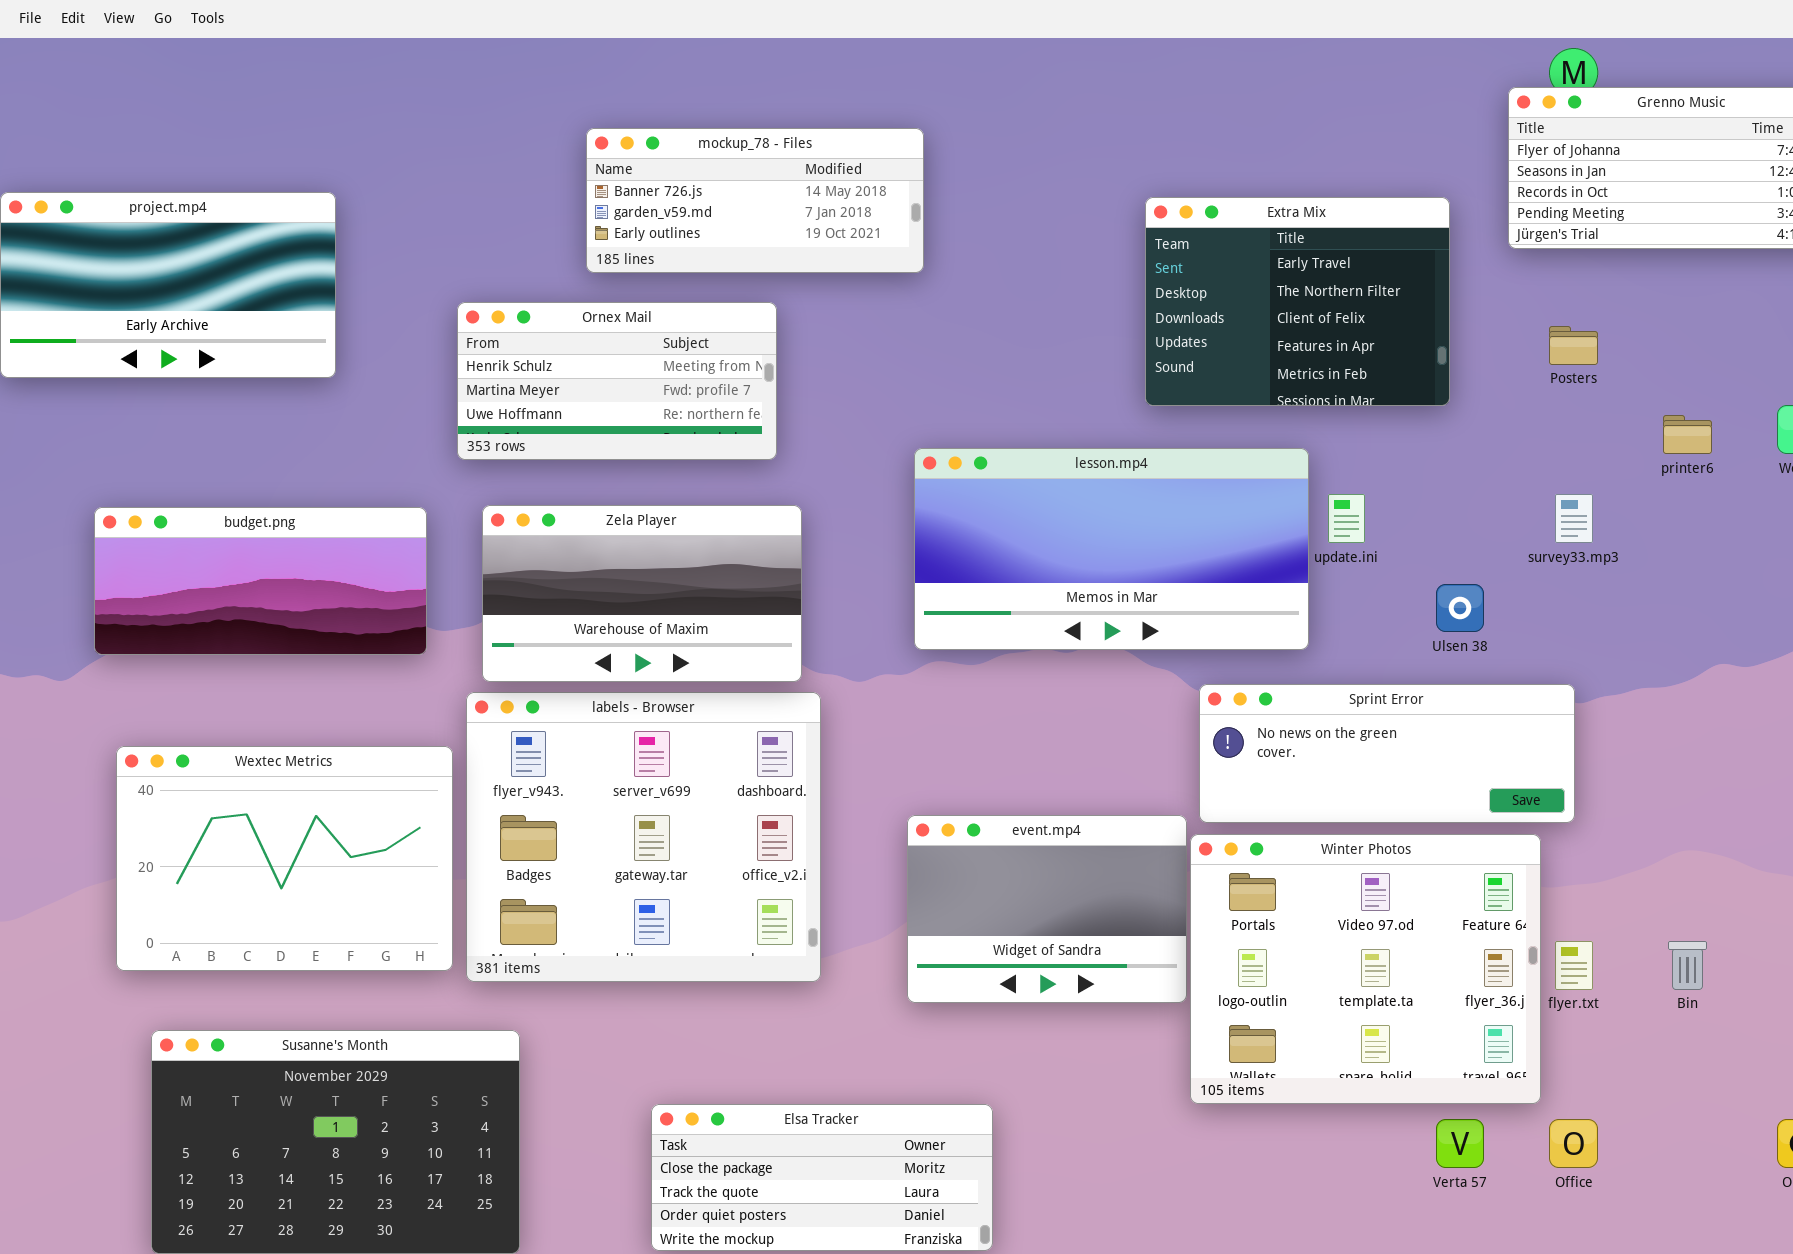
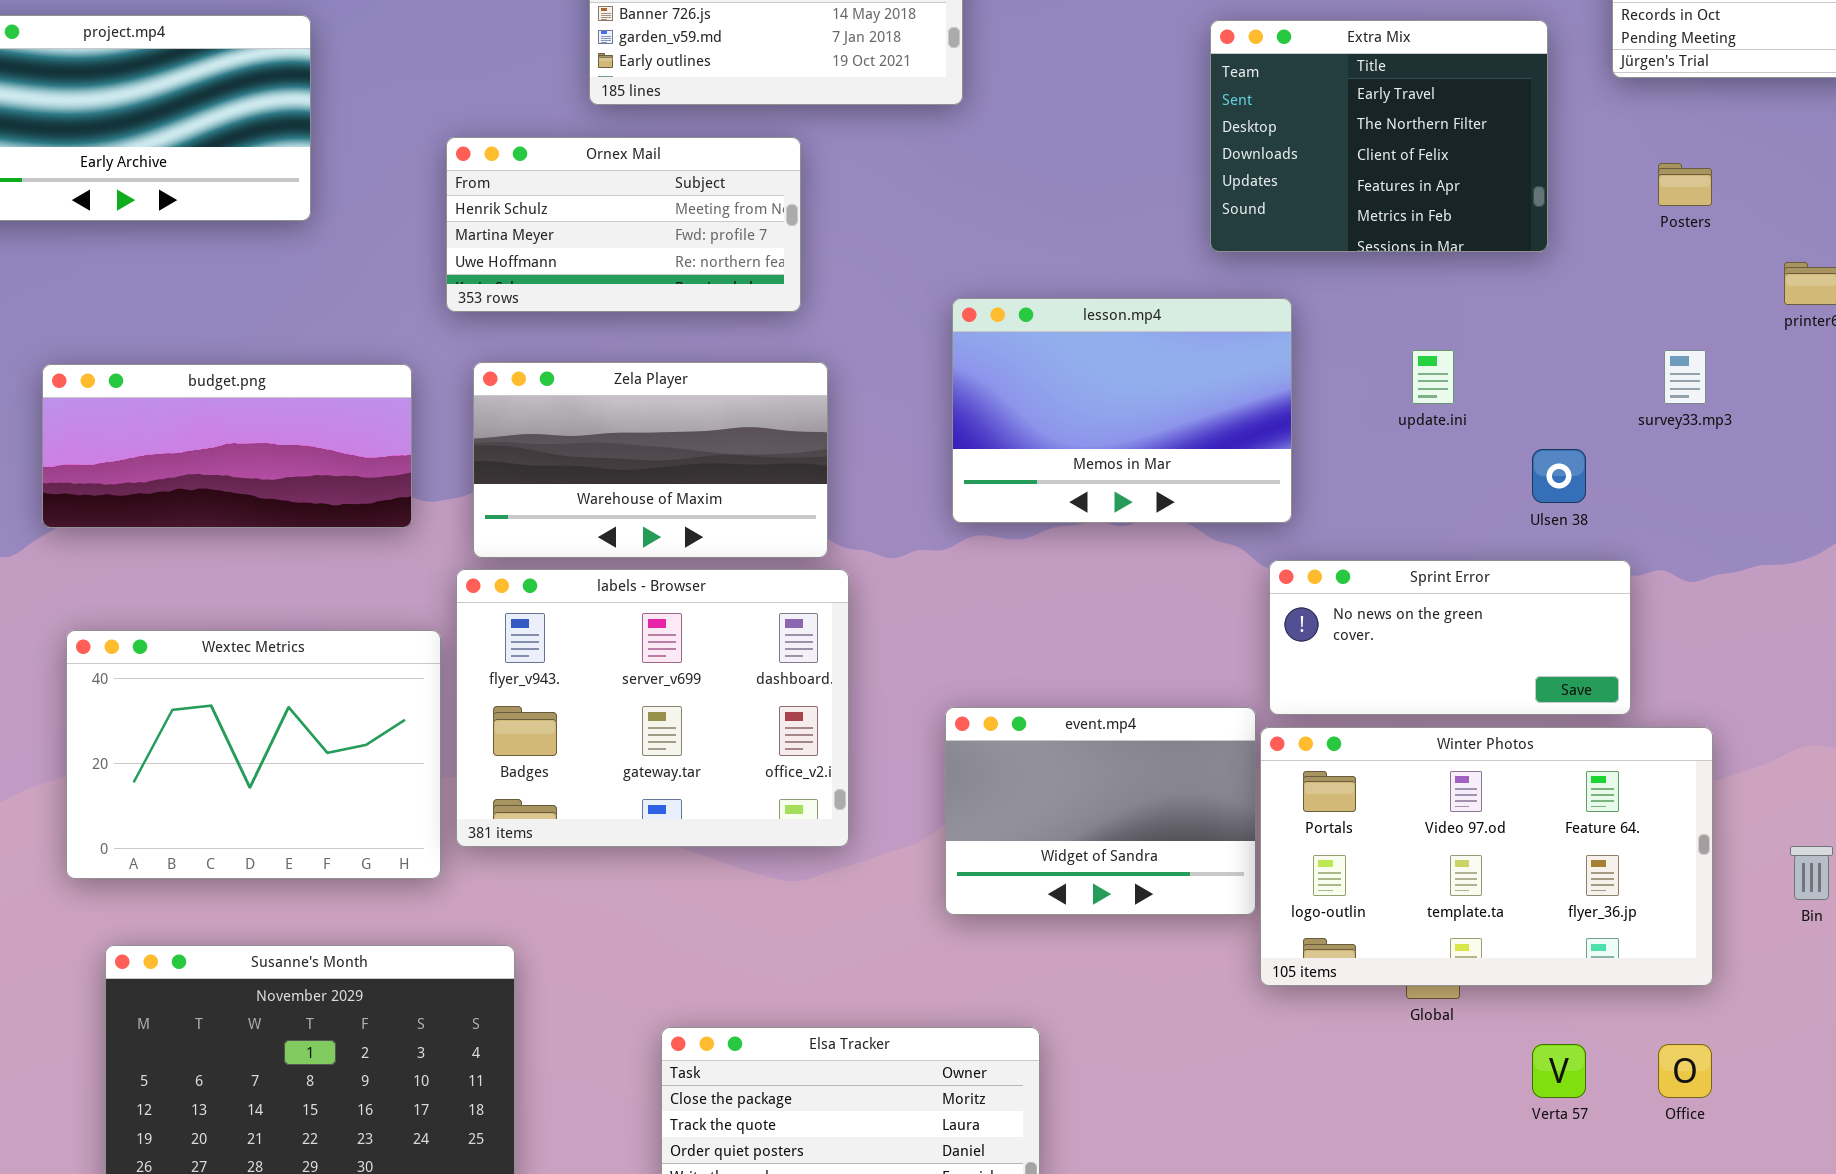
lesson.mp4: [914,448,1309,650] -> [952,298,1292,523], resized
Sprint Error: [1199,684,1575,823] -> [1269,560,1631,715], resized
labels - Browser: [466,692,821,982] -> [456,569,849,847], resized
Winter Photos: [1190,834,1541,1104] -> [1260,727,1713,986], resized

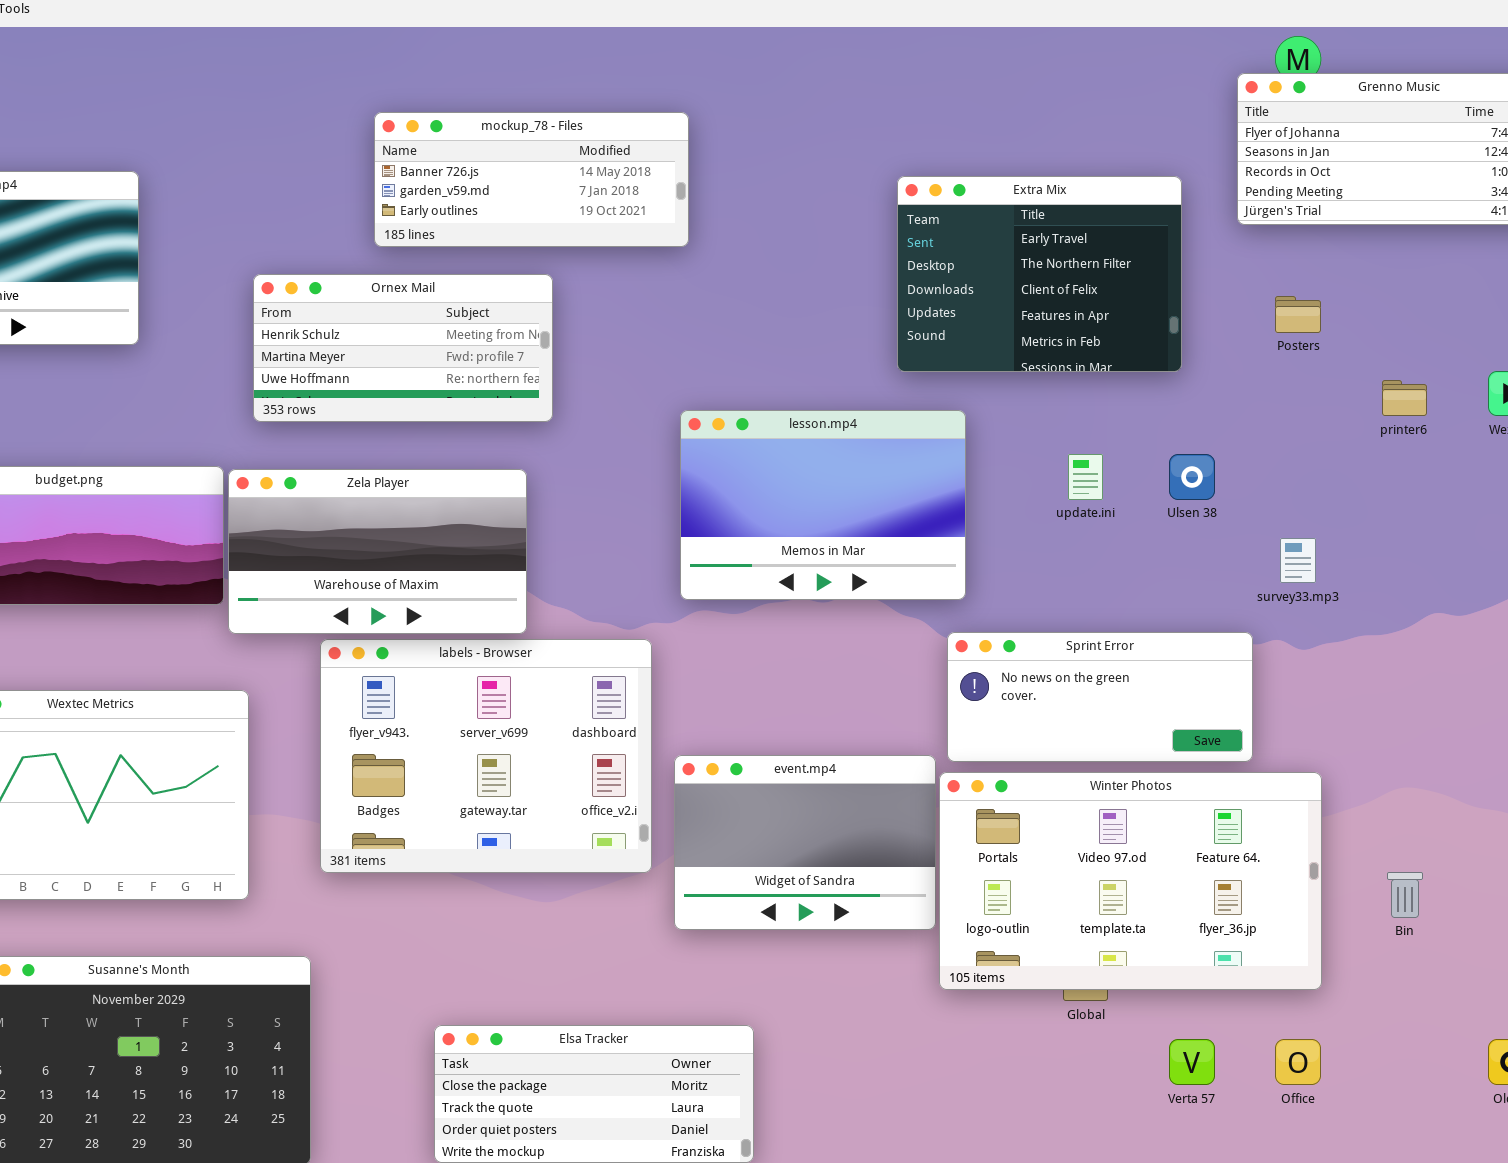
survey33.mp3: [1664,350,1706,404] -> [1280,538,1316,583], moved
Zela Player: [473,362,828,558] -> [228,469,527,634], moved
Ulsen 38: [1532,449,1586,503] -> [1169,454,1215,500], moved
labels - Browser: [456,569,849,847] -> [320,639,652,873], moved

